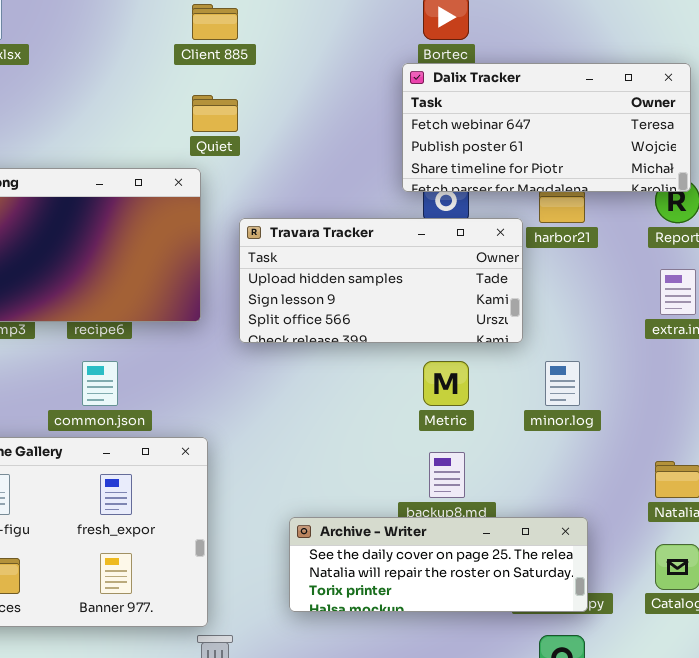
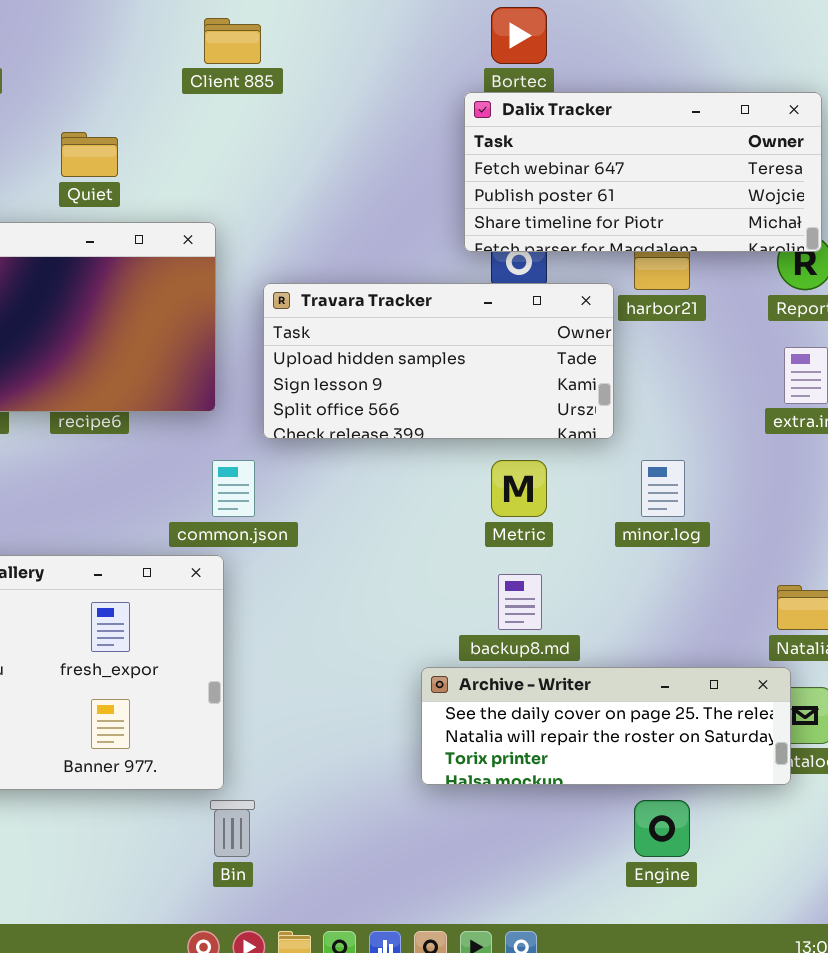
Quiet: [192,95,238,132] -> [61,132,118,177], moved
common.json: [82,361,118,406] -> [212,460,255,517], moved
Archive - Writer: [289,517,588,612] -> [421,667,791,785], moved

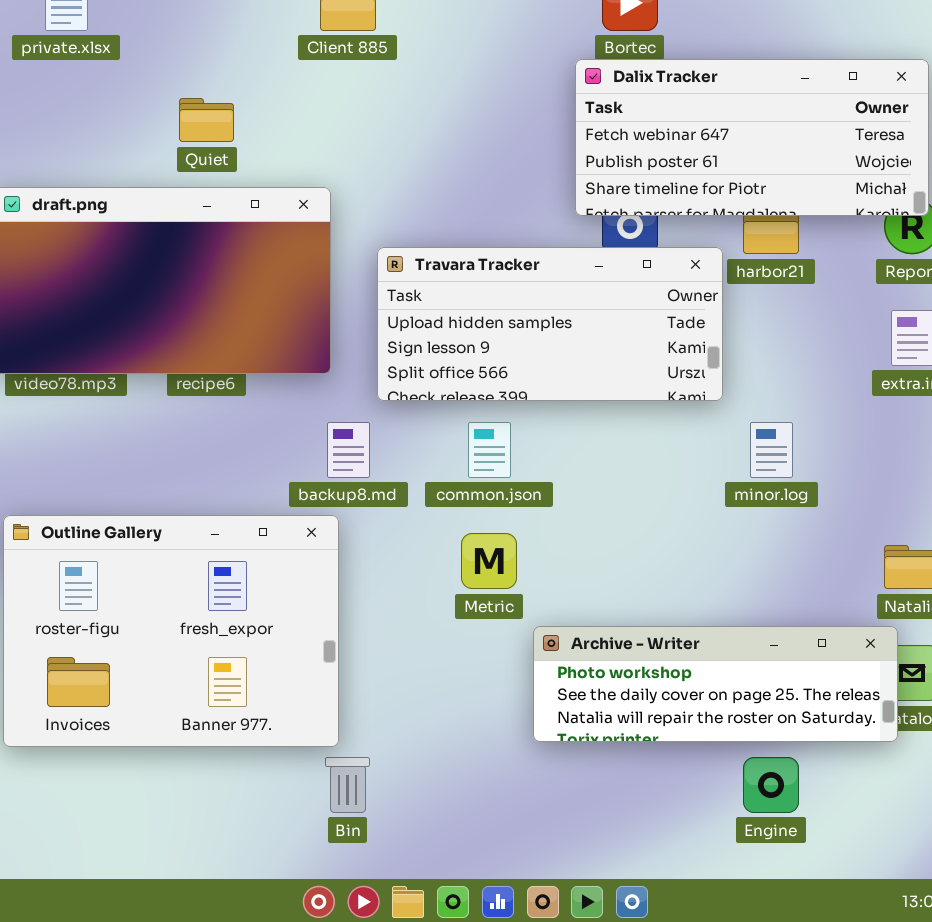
common.json: [212,460,255,517] -> [468,422,511,478], moved
Metric: [491,460,547,517] -> [461,533,517,589], moved
backup8.md: [498,574,542,630] -> [327,422,370,478], moved
Archive - Writer: [421,667,791,785] -> [533,626,898,742], scrolled up 1 row

